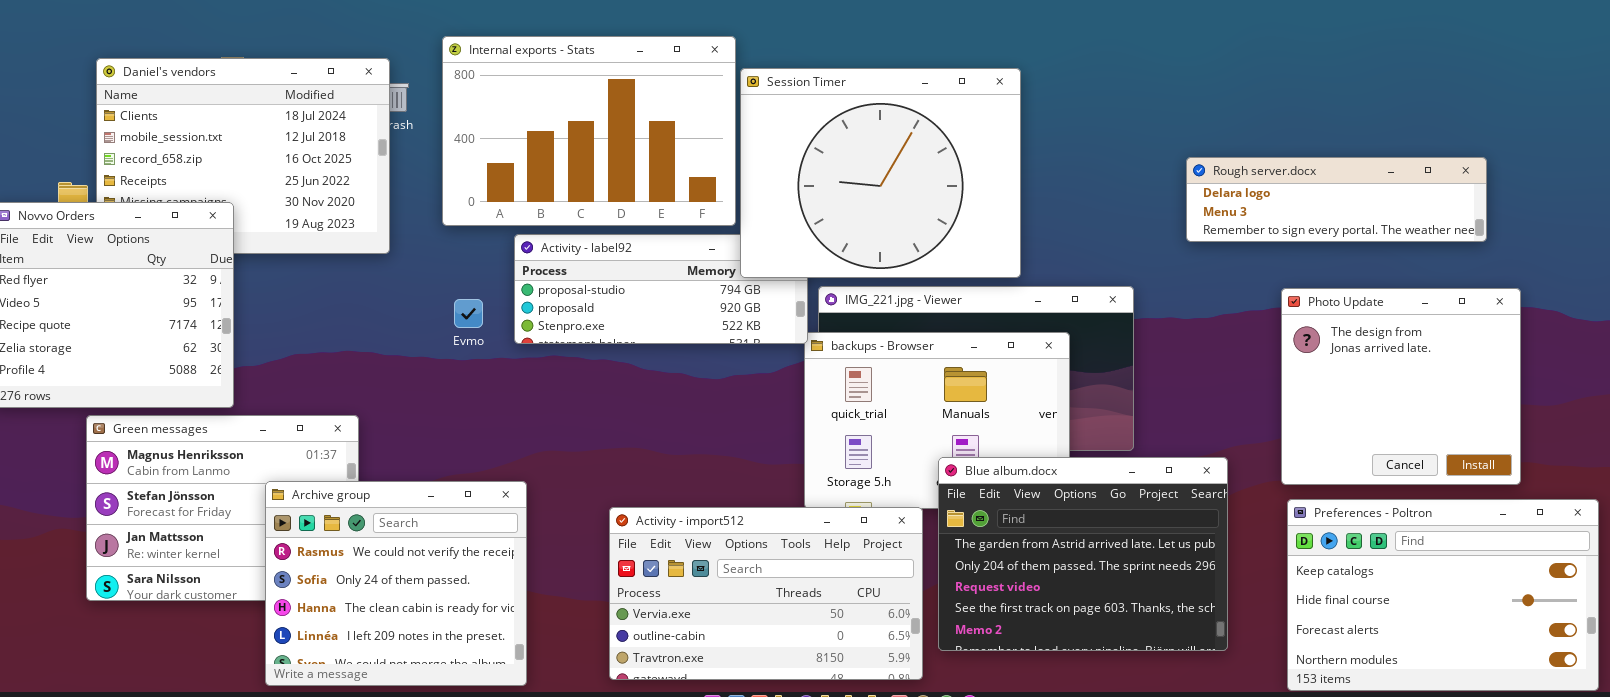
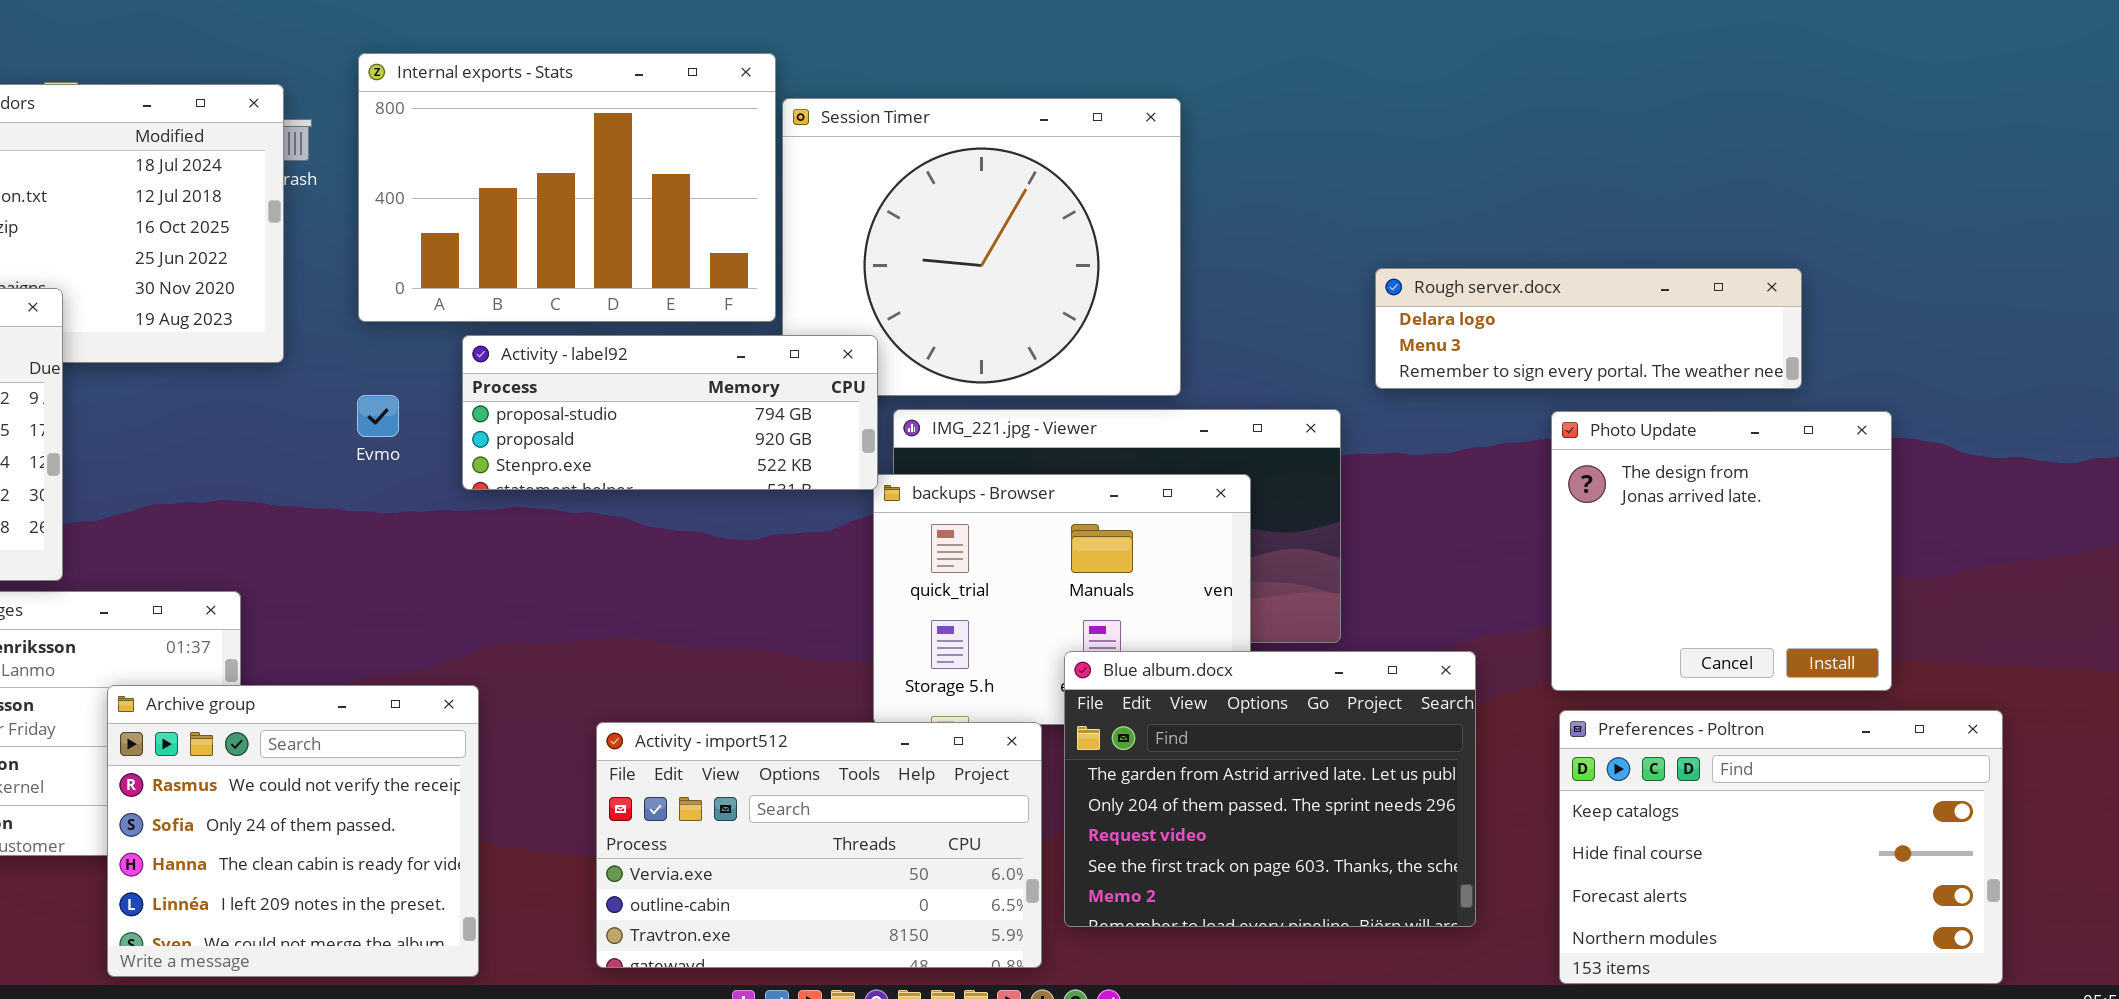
Rough server.docx: [1186,157,1487,242] -> [1375,268,1802,389], moved
Activity - label92: [514,234,808,344] -> [462,335,878,490], raised
Evmo: [454,299,483,328] -> [357,395,399,437], moved

